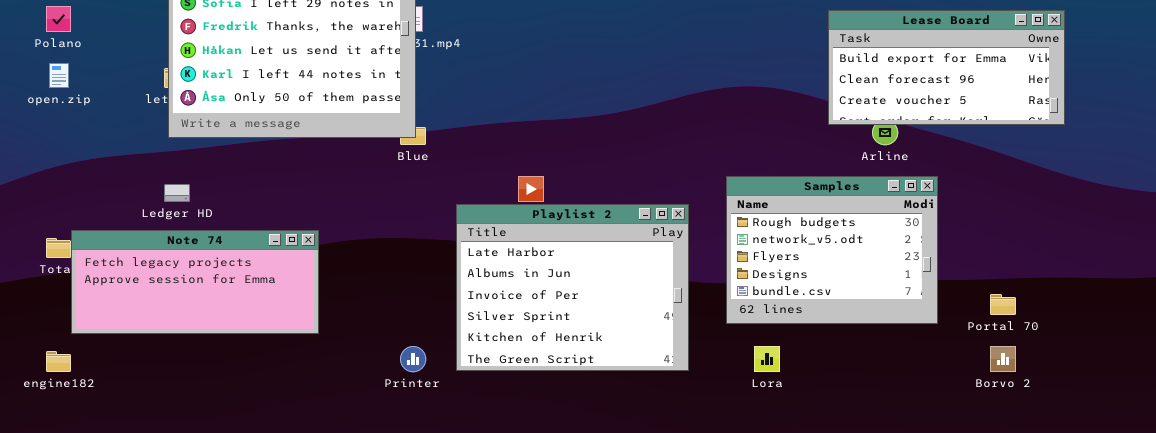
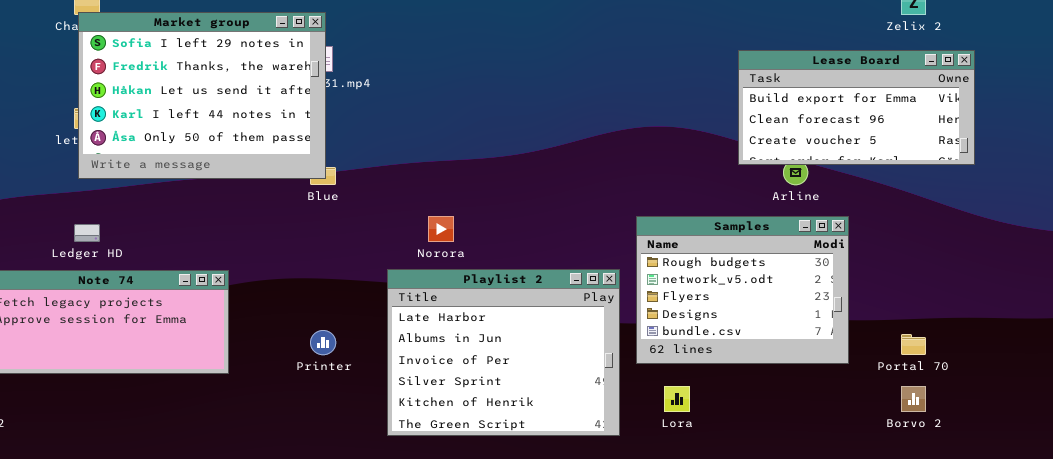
Playlist 2: [456,204,689,371] -> [387,269,620,436], moved
Printer: [400,346,426,372] -> [310,330,336,355], moved

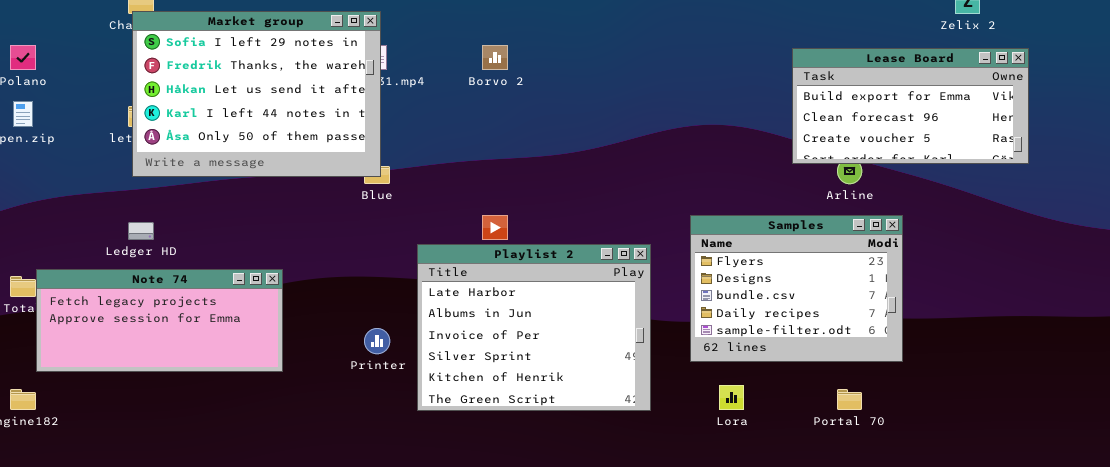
Samples: [636,216,849,364] -> [690,215,903,362], scrolled down 2 rows
Playlist 2: [387,269,620,436] -> [417,244,651,411], moved
Portal 70: [901,334,926,355] -> [837,389,862,410], moved
Borvo 2: [901,386,926,412] -> [482,45,508,70], moved

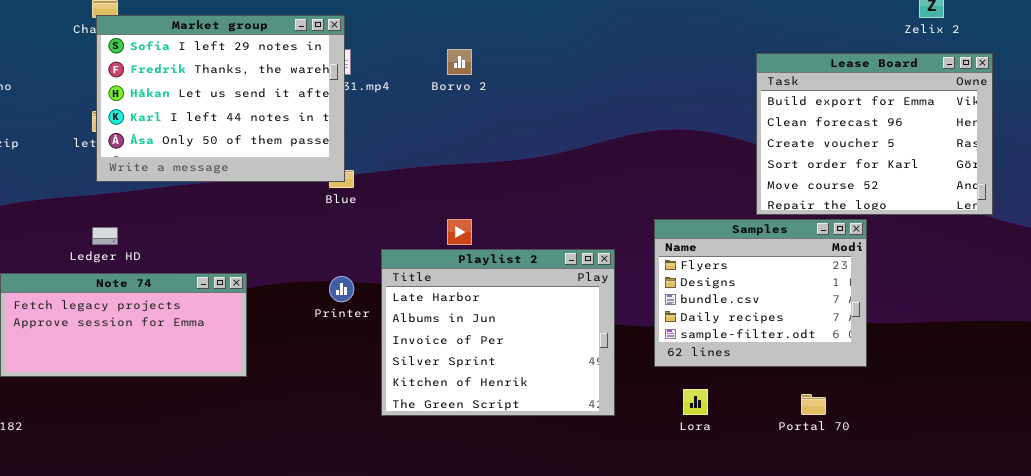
Lease Board: [792,48,1029,164] -> [756,53,993,215], resized
Printer: [364,328,390,354] -> [329,276,354,302], moved

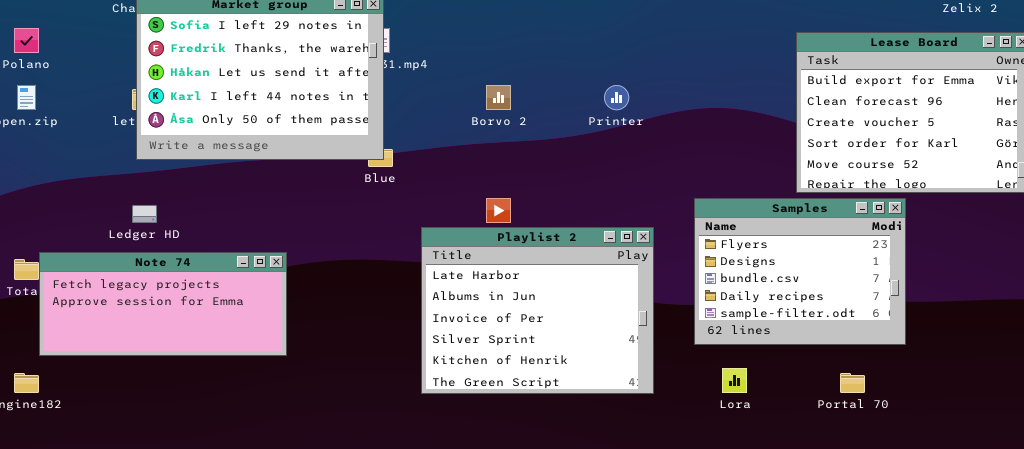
Borvo 2: [447,49,472,75] -> [486,85,511,110], moved
Printer: [329,276,354,302] -> [604,85,629,110], moved

